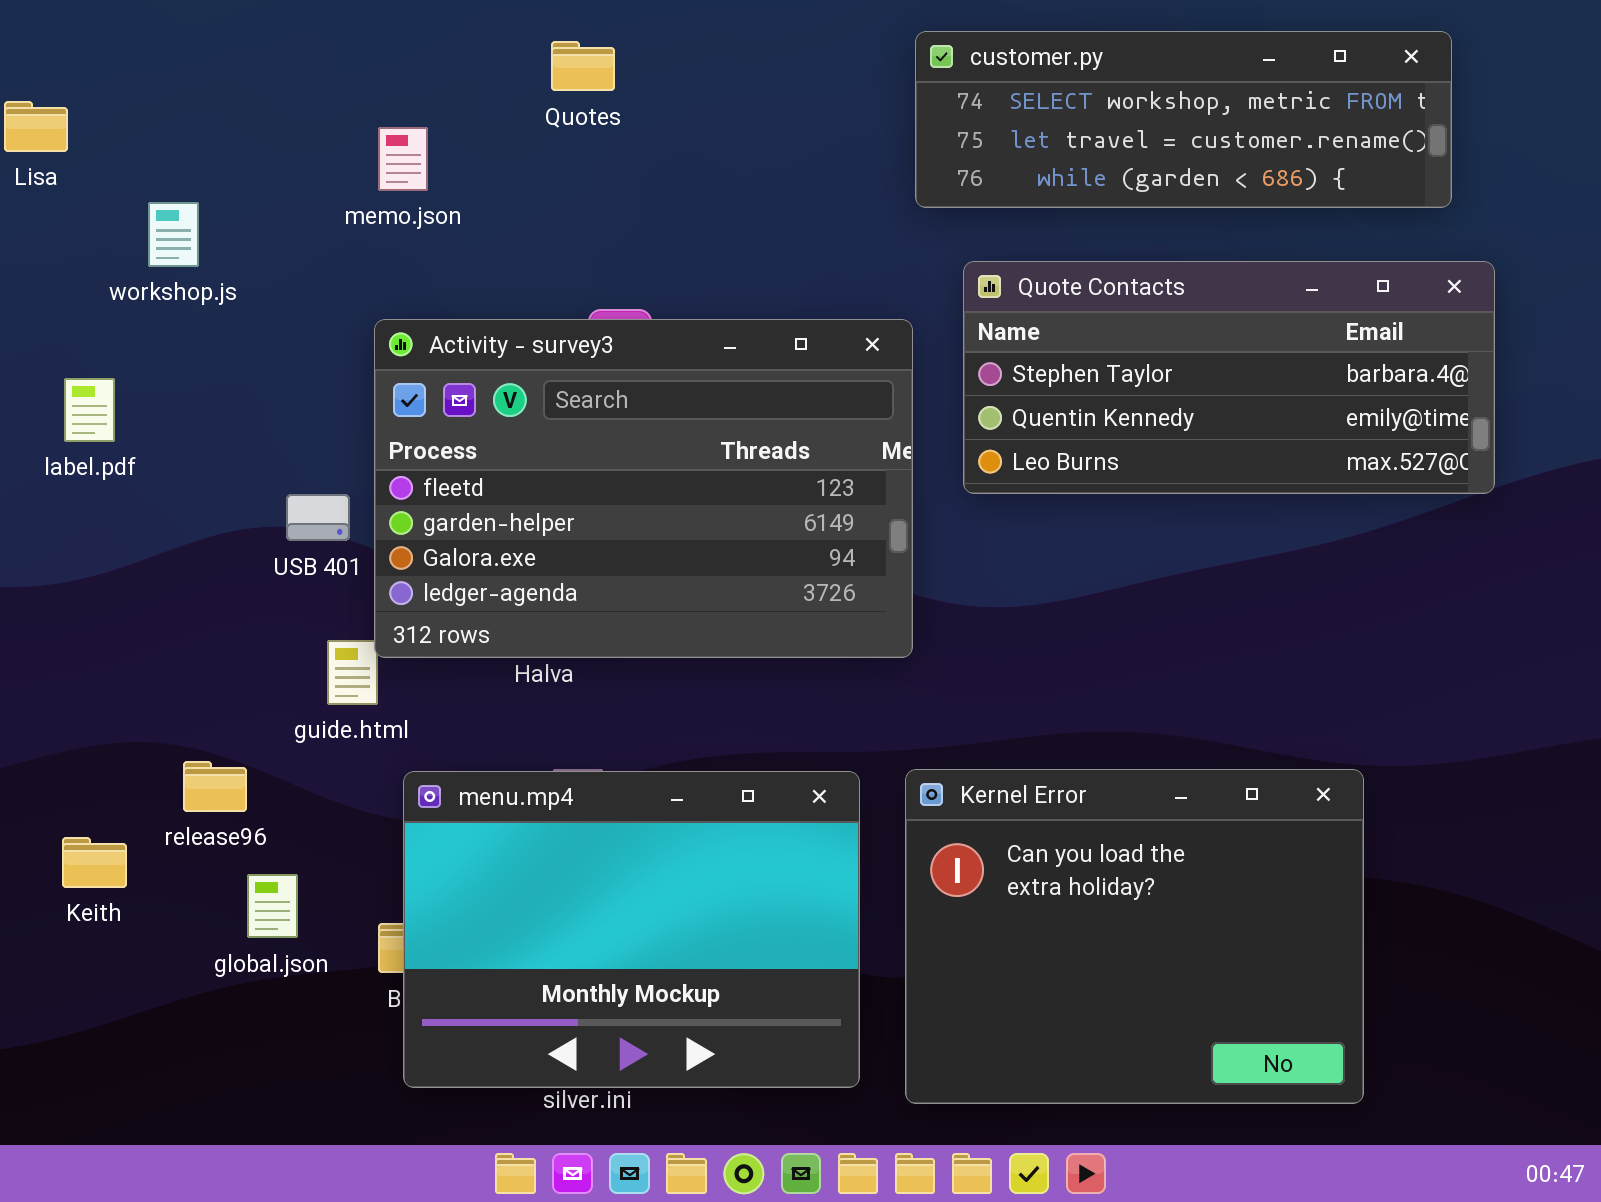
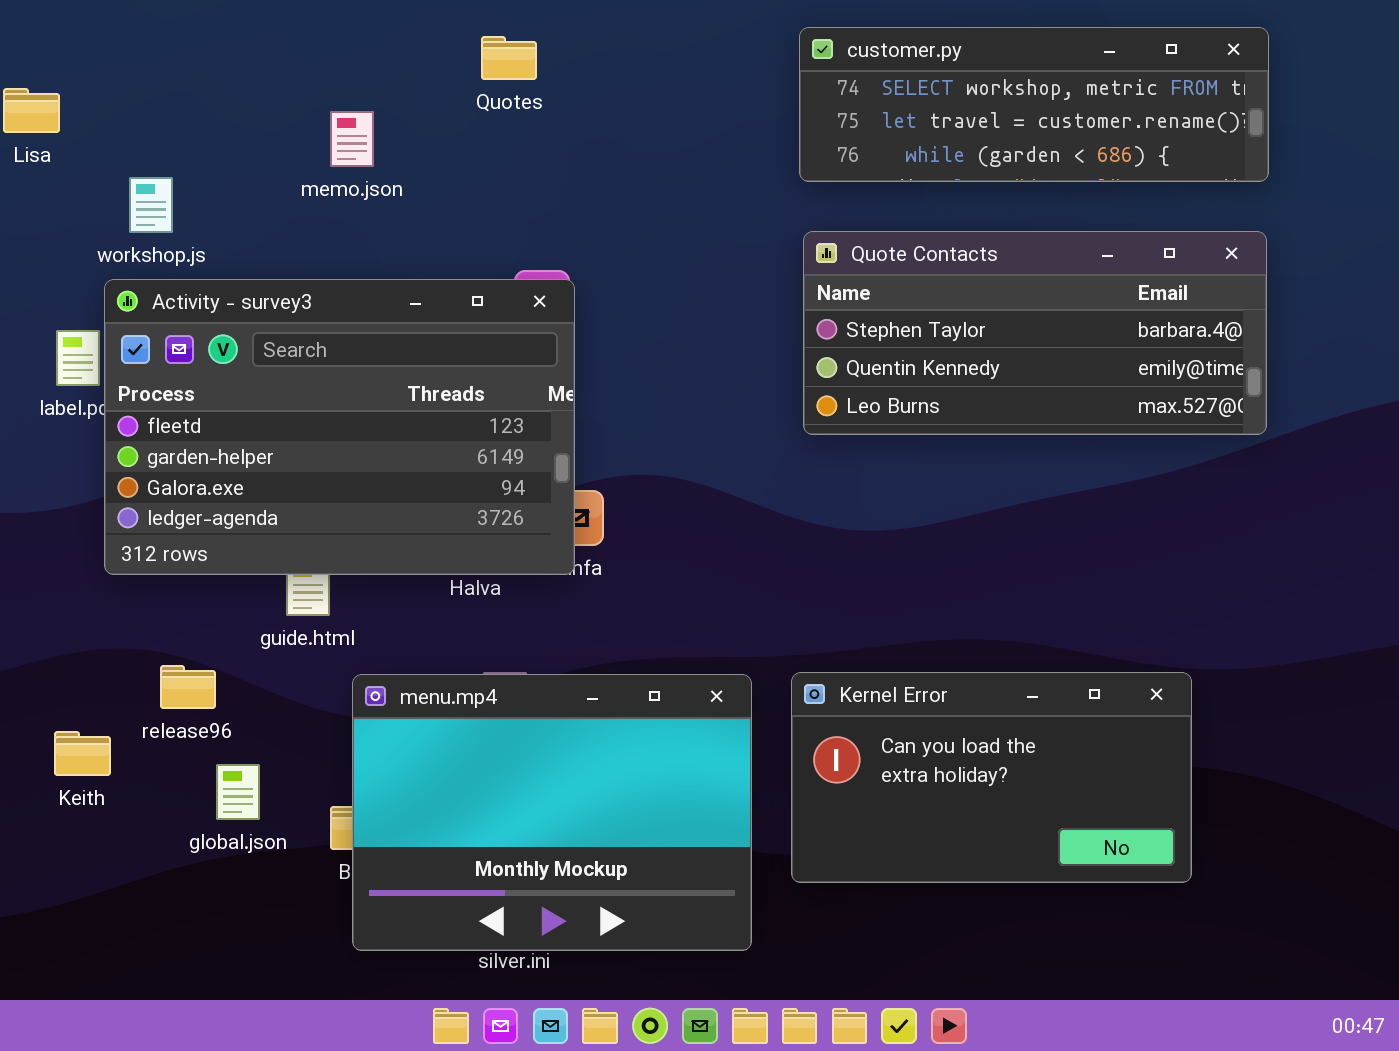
Quote Contacts: [963,261,1495,494] -> [803,231,1267,435], moved
Activity - survey3: [374,319,913,658] -> [104,279,575,575], moved
Kernel Error: [905,769,1364,1104] -> [791,672,1192,883], resized

